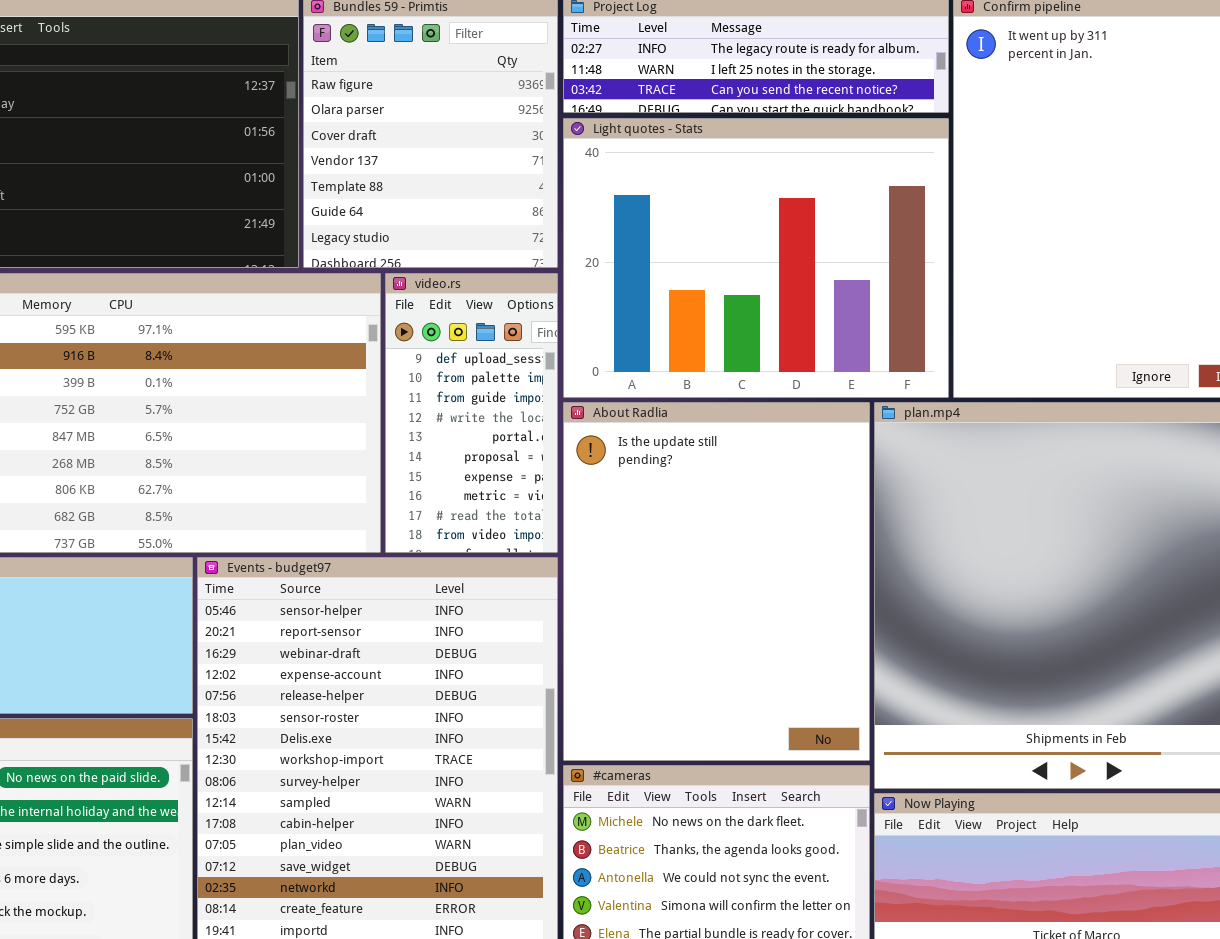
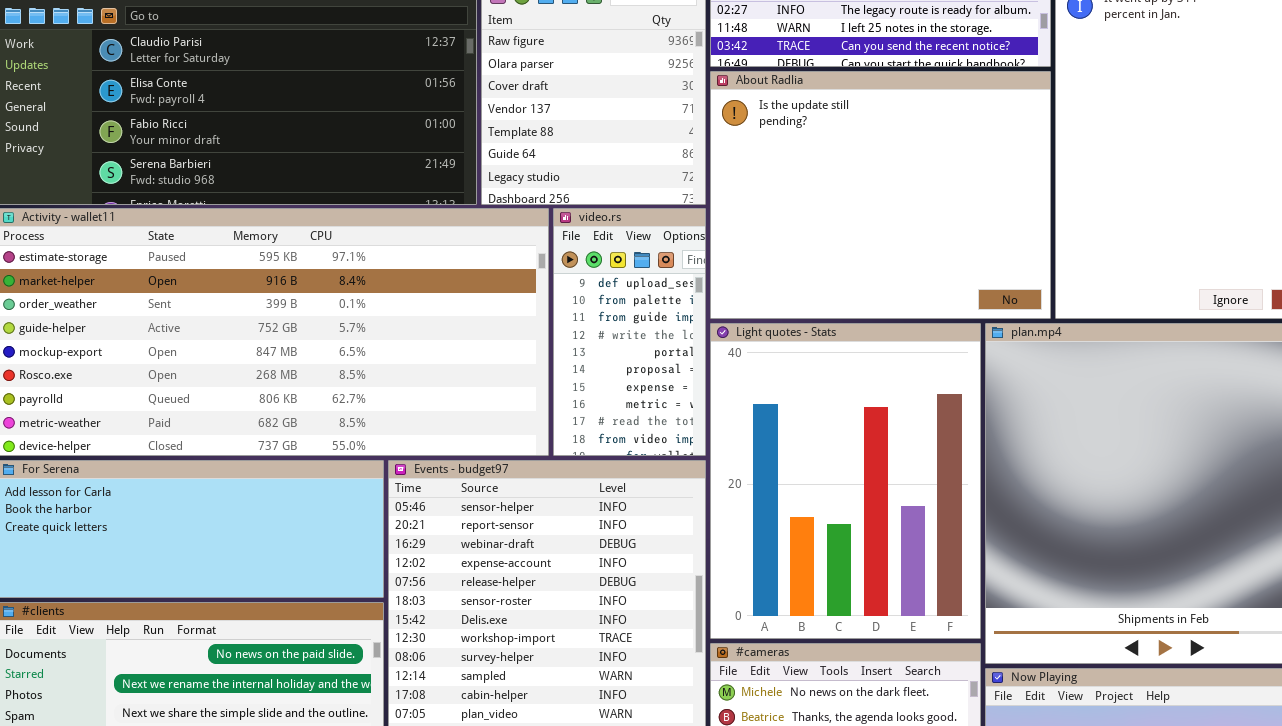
Light quotes - Stats: [563,118,949,398] -> [710,323,981,639], moved, resized
About Radlia: [563,402,870,761] -> [710,71,1051,319], moved, resized

